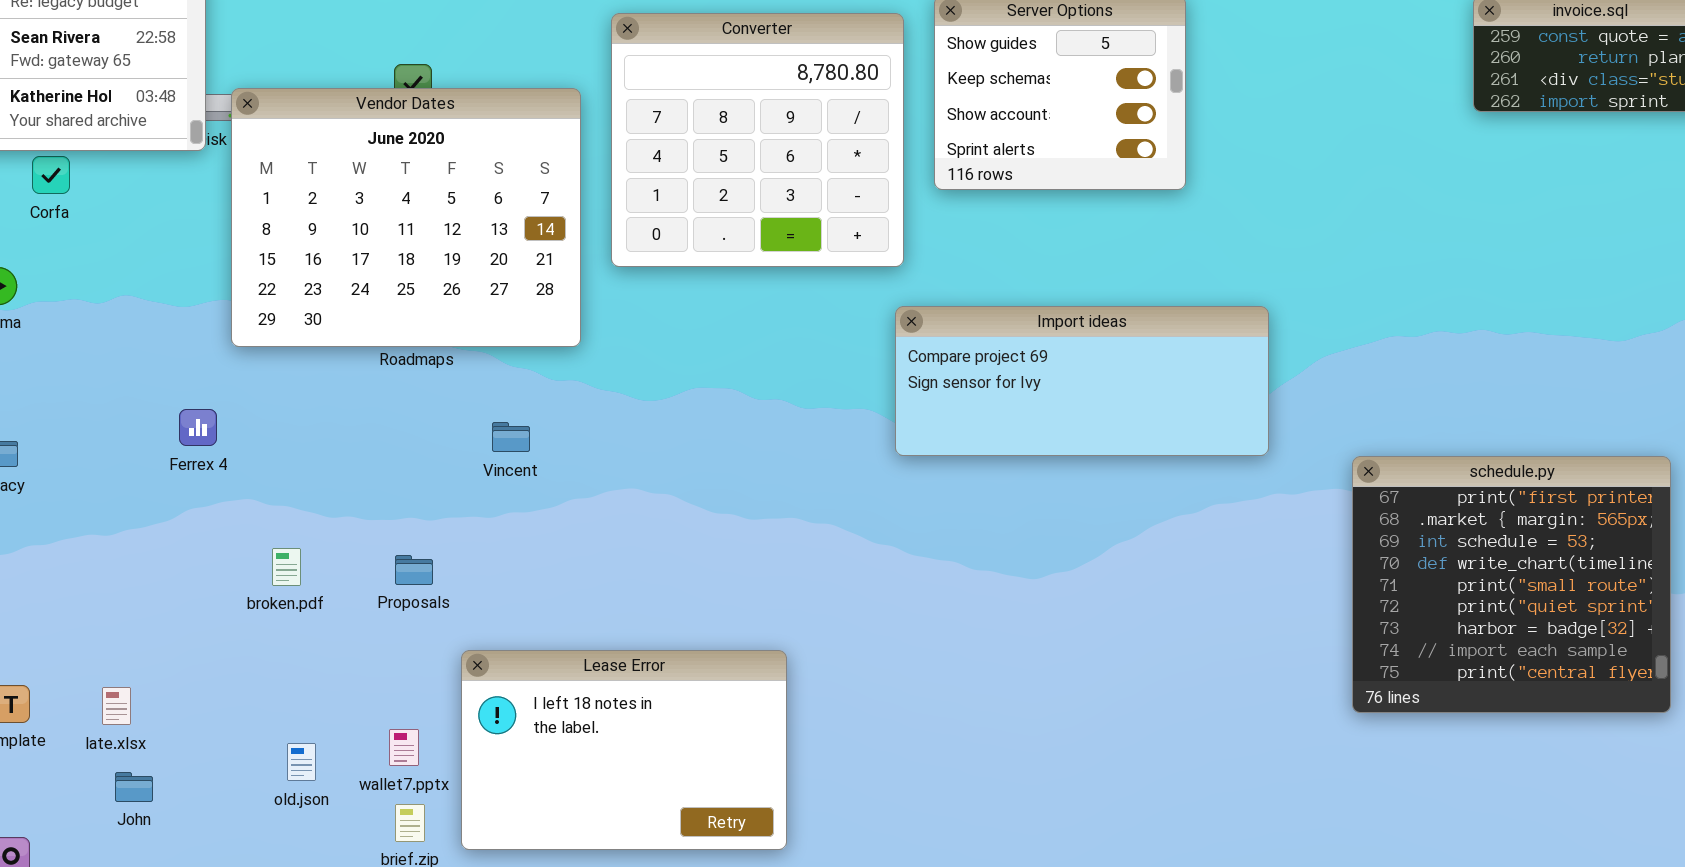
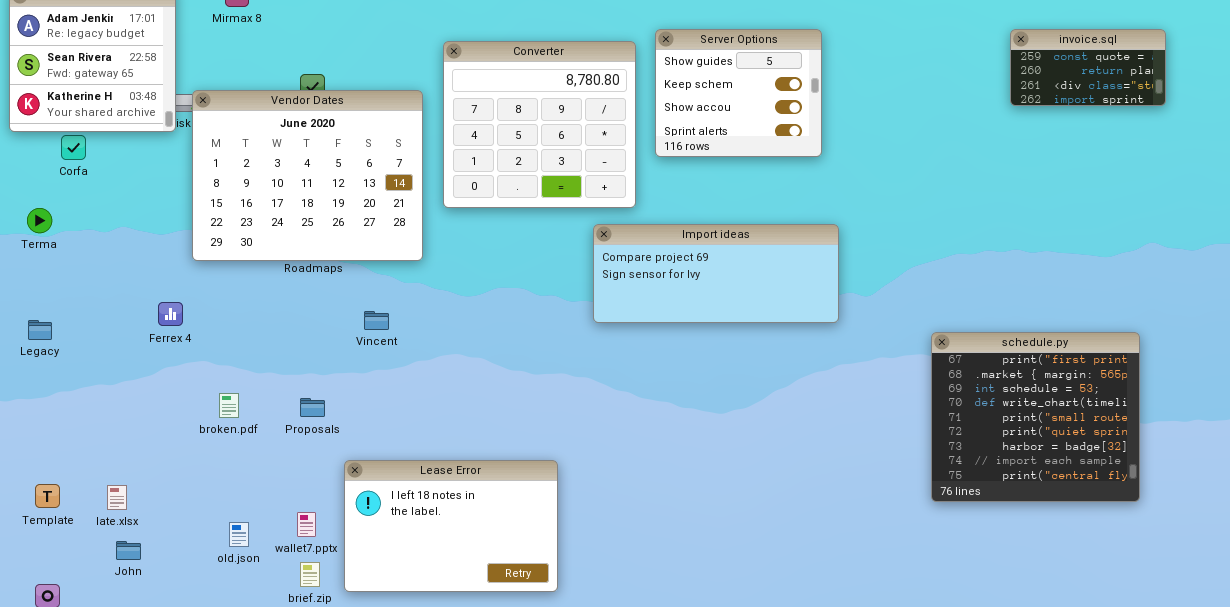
Import ideas: [895,306,1269,456] -> [593,224,839,323], moved

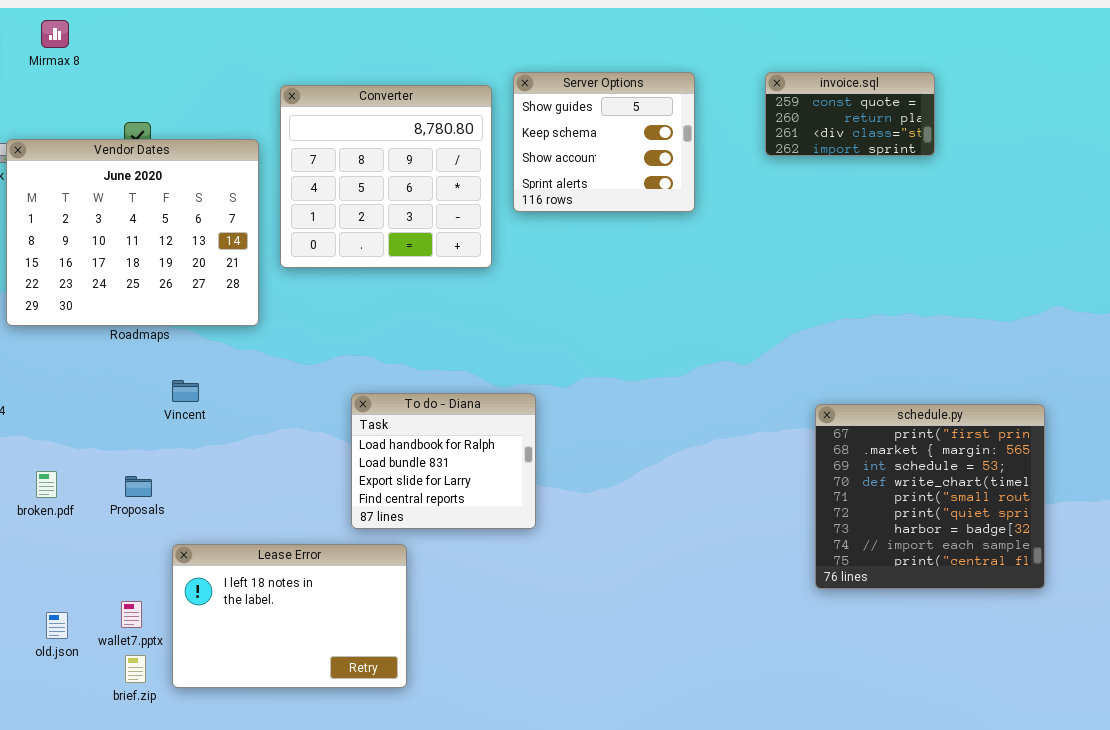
invoice.sql: [1010,29,1166,106] -> [765,72,935,156], moved
Import ideas: [593,224,839,323] -> none, closed
Vincent: [364,311,389,330] -> [172,380,199,402], moved
To do - Diana: none -> [351,393,536,529], opened

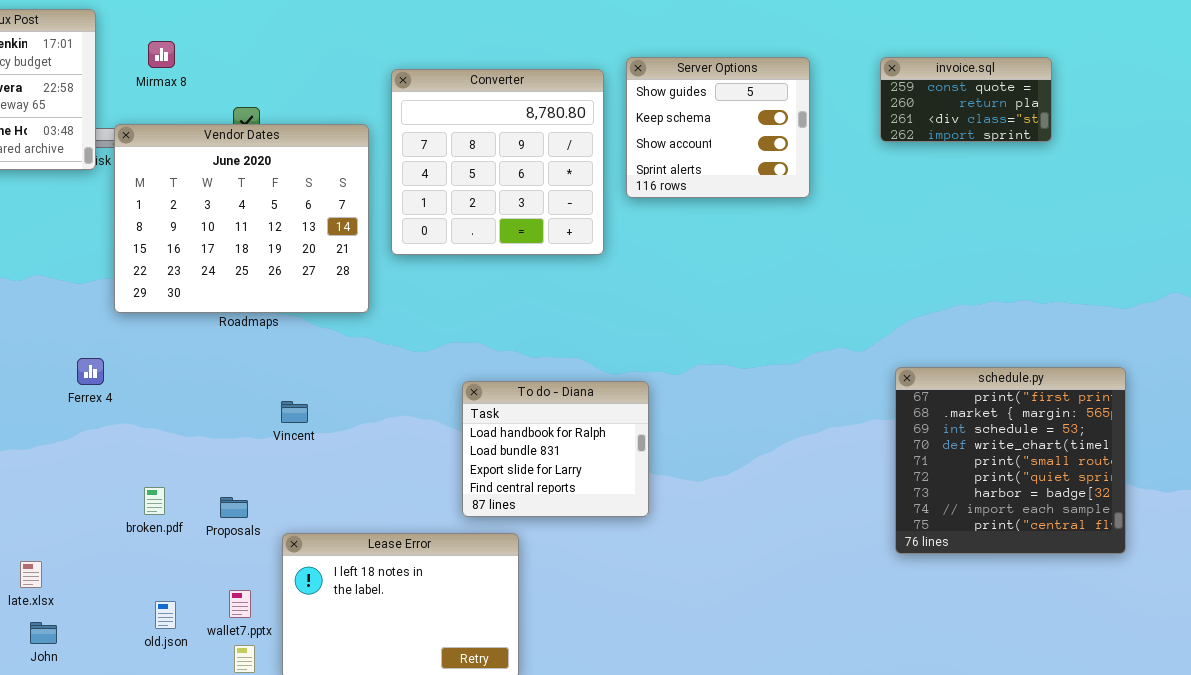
Mirmax 8: [41,20,69,48] -> [148,41,175,68], moved
Vincent: [172,380,199,402] -> [281,401,308,423], moved
schedule.py: [815,404,1045,589] -> [895,367,1126,554], moved
broken.pdf: [36,471,57,498] -> [144,487,165,515], moved
Proposals: [125,476,152,497] -> [220,497,248,518], moved

